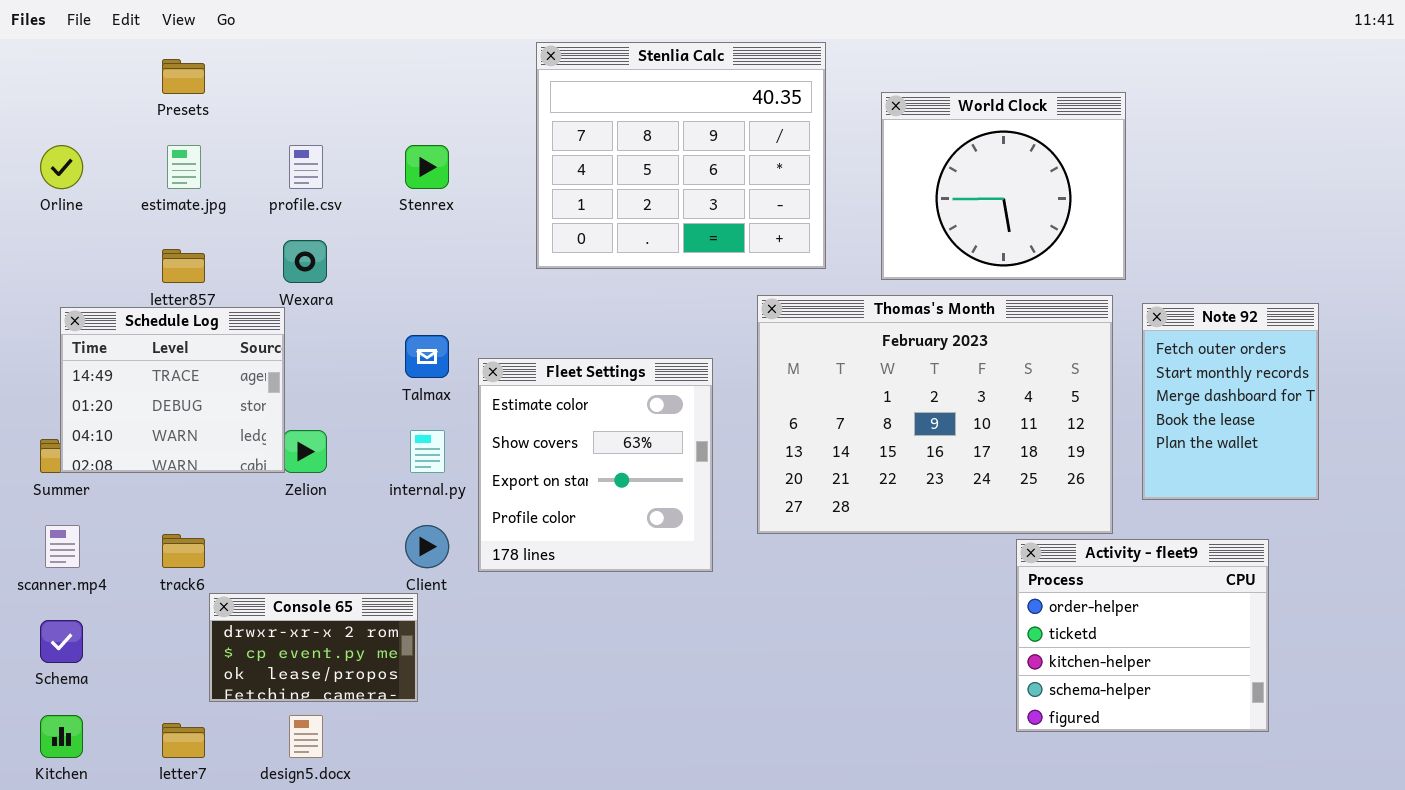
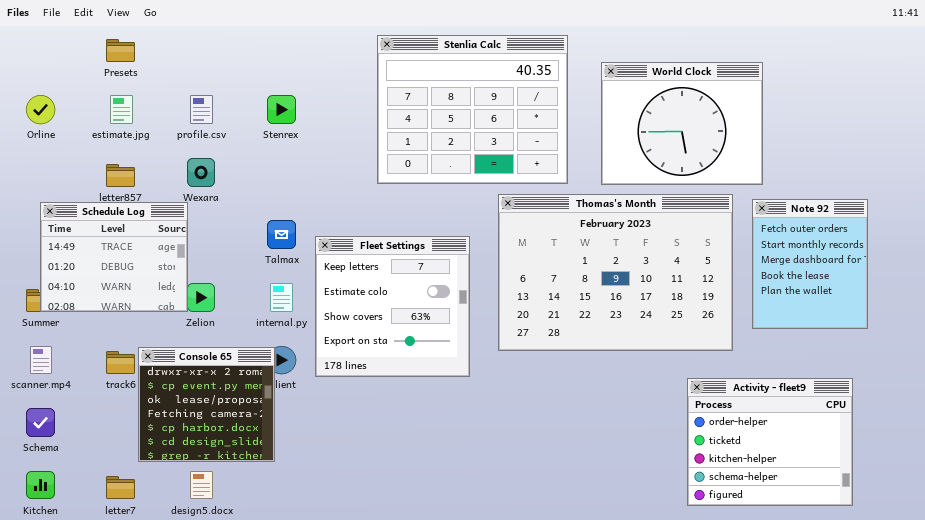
Stenlia Calc: [536,42,826,269] -> [377,35,568,184], moved
World Clock: [881,92,1126,280] -> [601,62,763,185], moved
Fleet Settings: [478,358,713,572] -> [315,236,470,377], scrolled up 1 row
Activity - fleet9: [1016,539,1269,732] -> [687,378,853,506], moved
Console 65: [209,593,418,702] -> [138,347,275,462], resized

